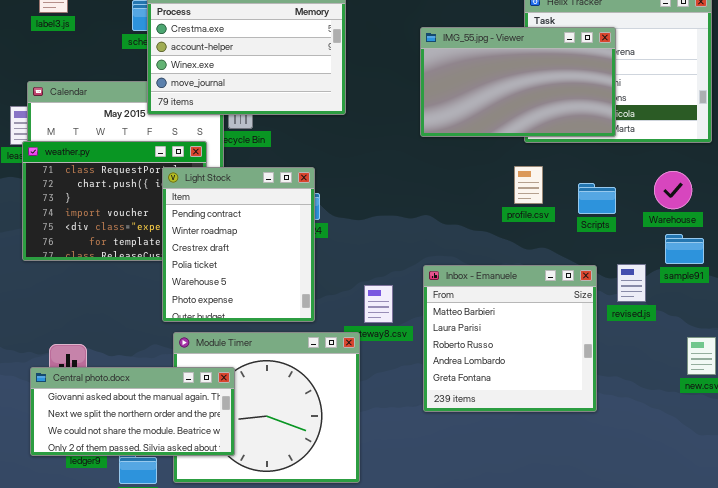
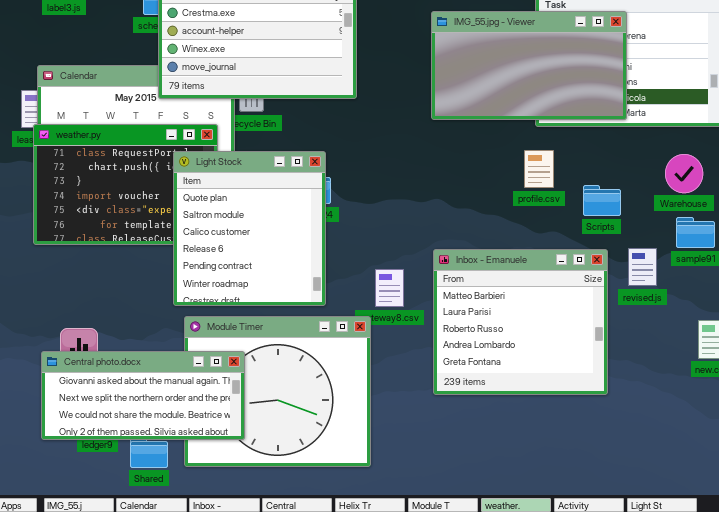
Light Stock: [162,167,315,322] -> [173,151,326,306], scrolled up 4 rows
Scripts: [578,183,616,214] -> [583,185,621,216], moved

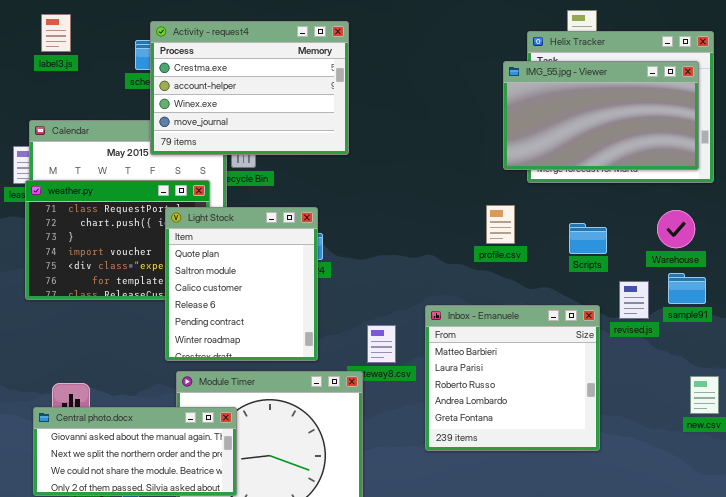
IMG_55.jpg - Viewer: [431,11,627,120] -> [503,61,699,170], moved
profile.csv: [524,150,554,188] -> [486,205,515,244], moved
Scripts: [583,185,621,216] -> [569,223,607,254], moved
revised.js: [628,248,657,286] -> [619,281,649,319], moved

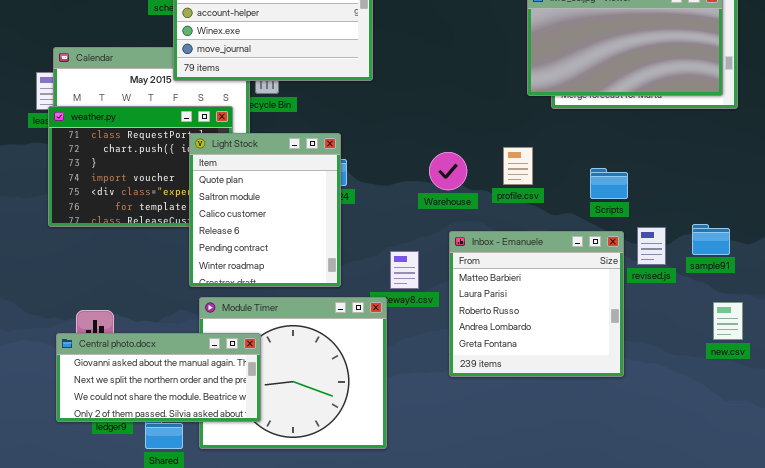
profile.csv: [486,205,515,244] -> [503,147,533,185], moved
Warehouse: [657,210,695,248] -> [429,152,467,190], moved
Scripts: [569,223,607,254] -> [590,168,628,199], moved
sample91: [668,273,706,304] -> [692,224,730,255], moved
revised.js: [619,281,649,319] -> [637,227,666,265], moved

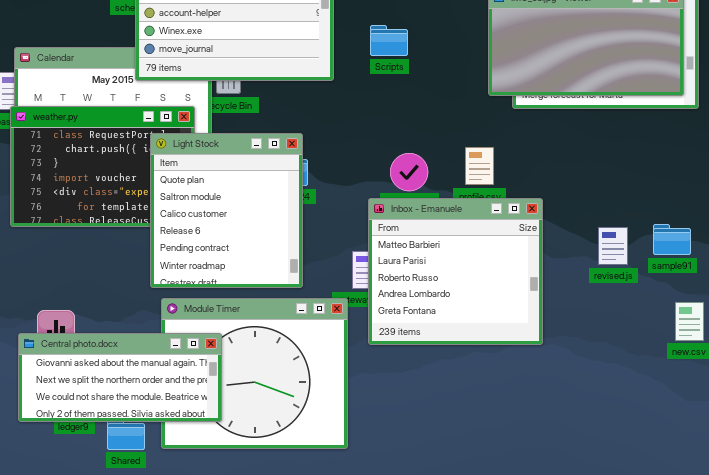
Scripts: [590,168,628,199] -> [370,25,408,56], moved
Inbox - Emanuele: [449,231,624,377] -> [368,198,543,345], moved

